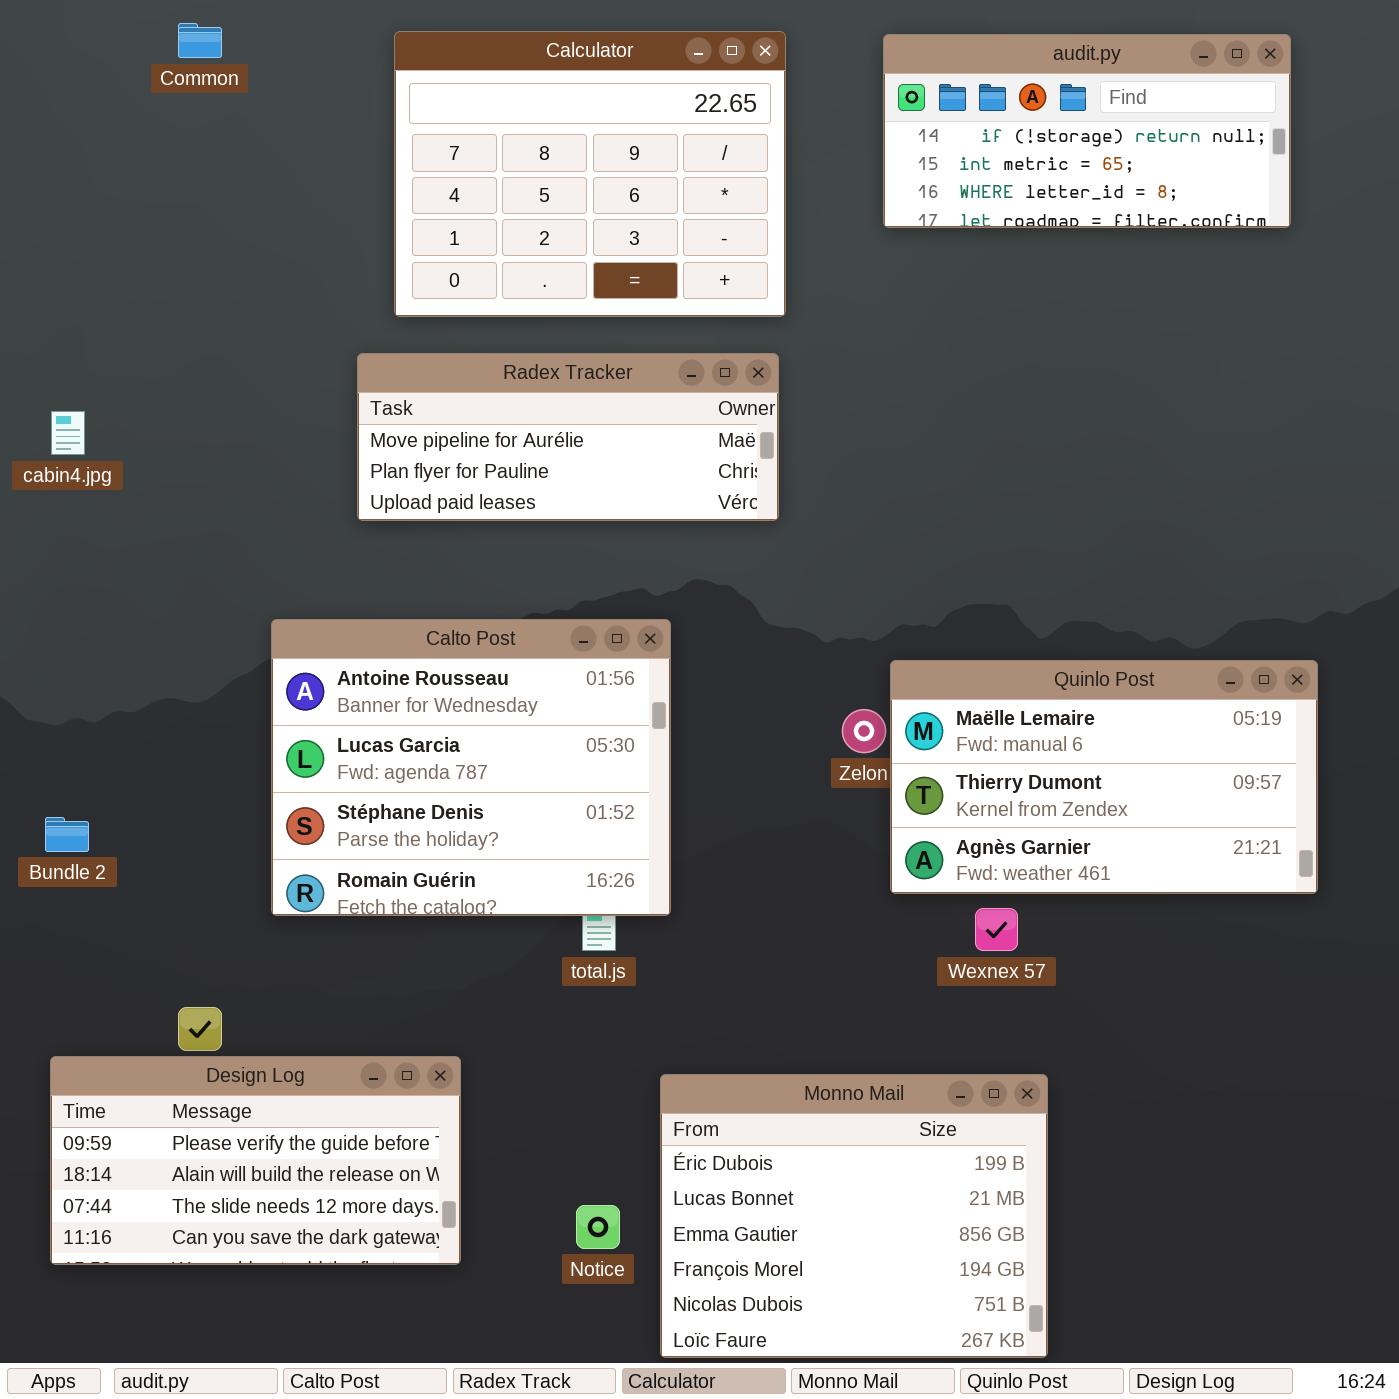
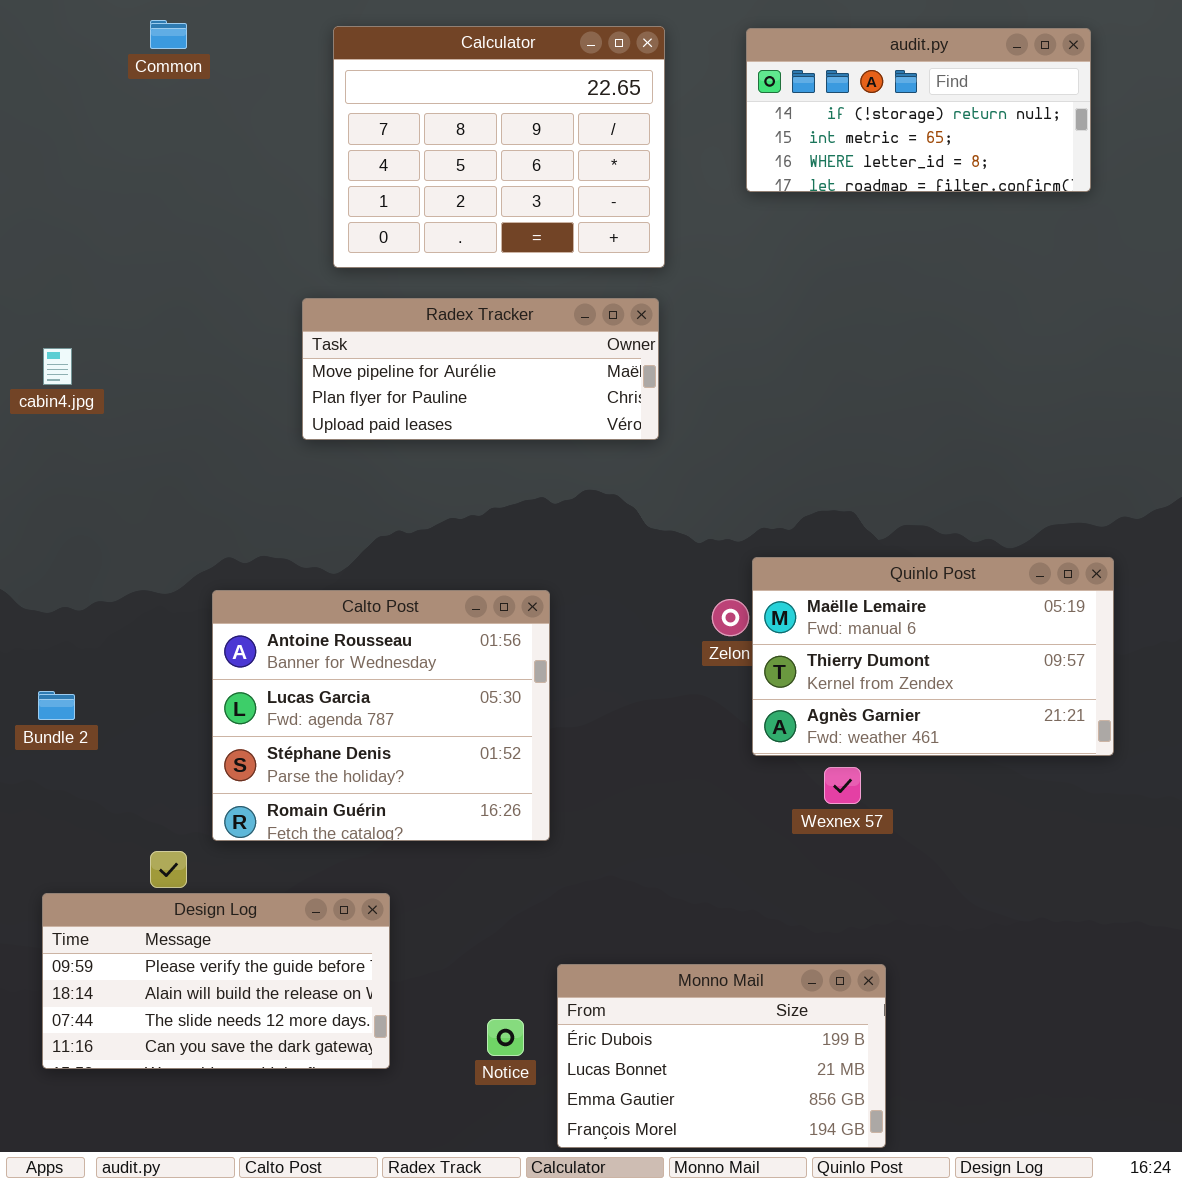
Calto Post: [271,619,671,916] -> [212,590,550,841], moved
Monno Mail: [660,1074,1048,1358] -> [557,964,886,1148], resized

